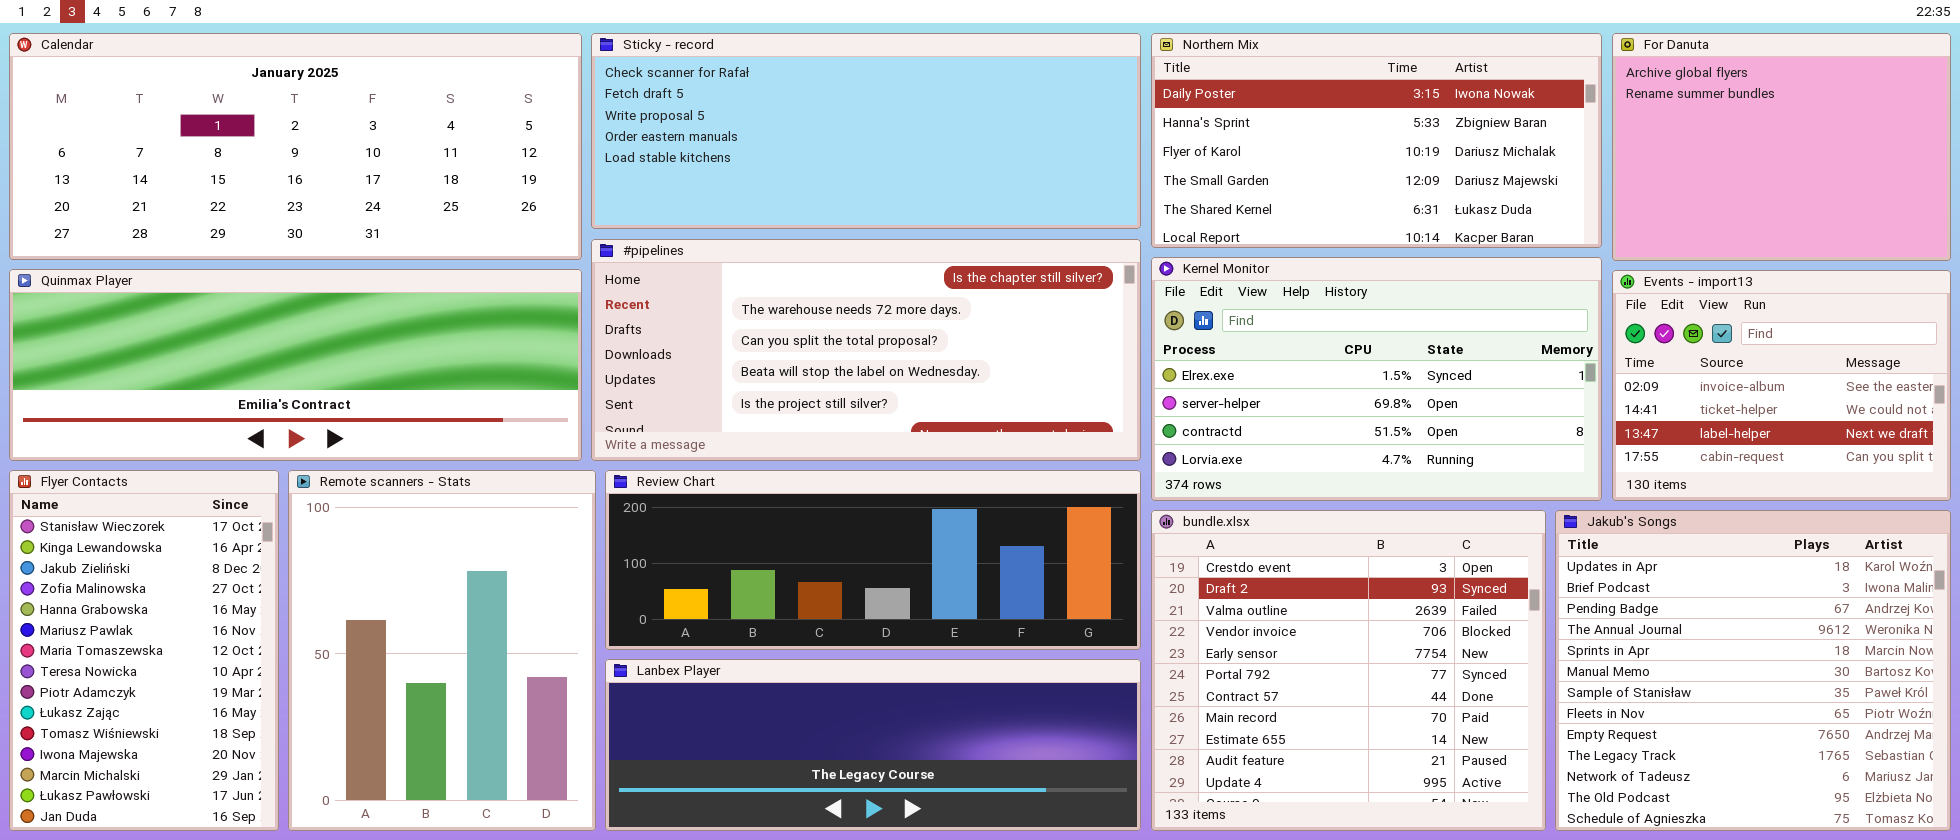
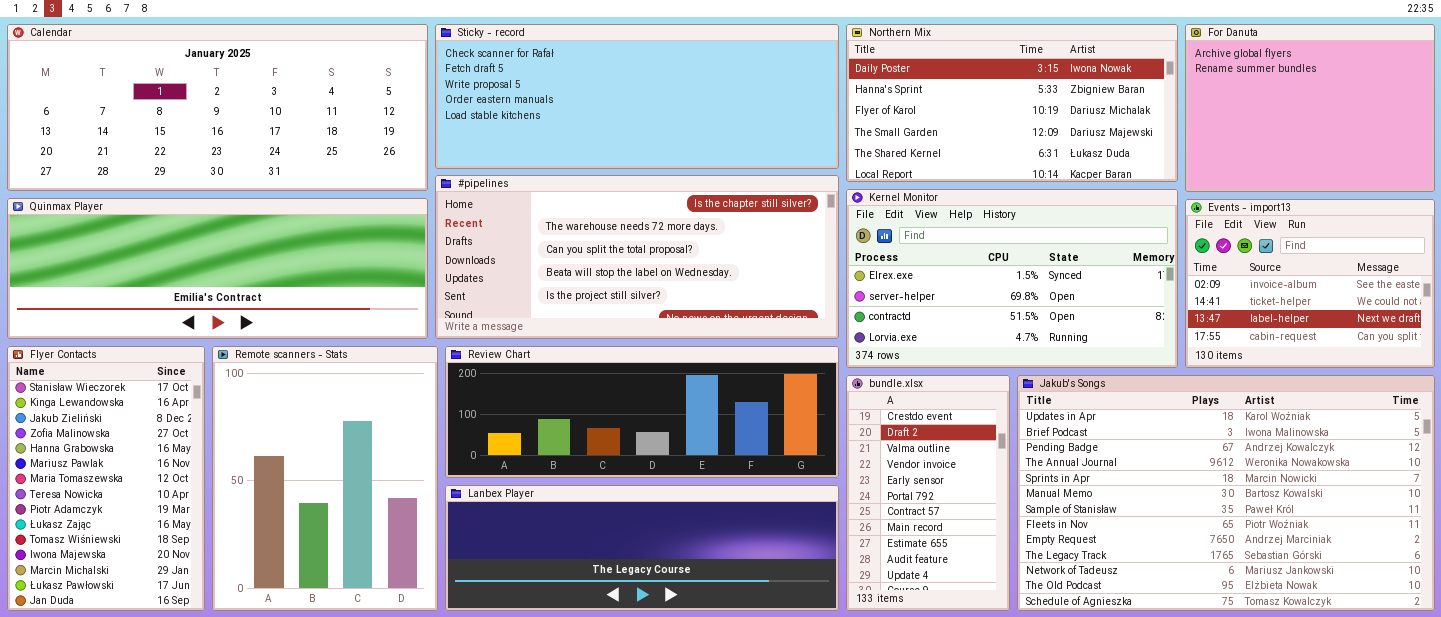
bundle.xlsx: [1151,510,1546,831] -> [846,375,1010,611], resized
Jakub's Songs: [1555,510,1951,831] -> [1017,375,1435,611], resized

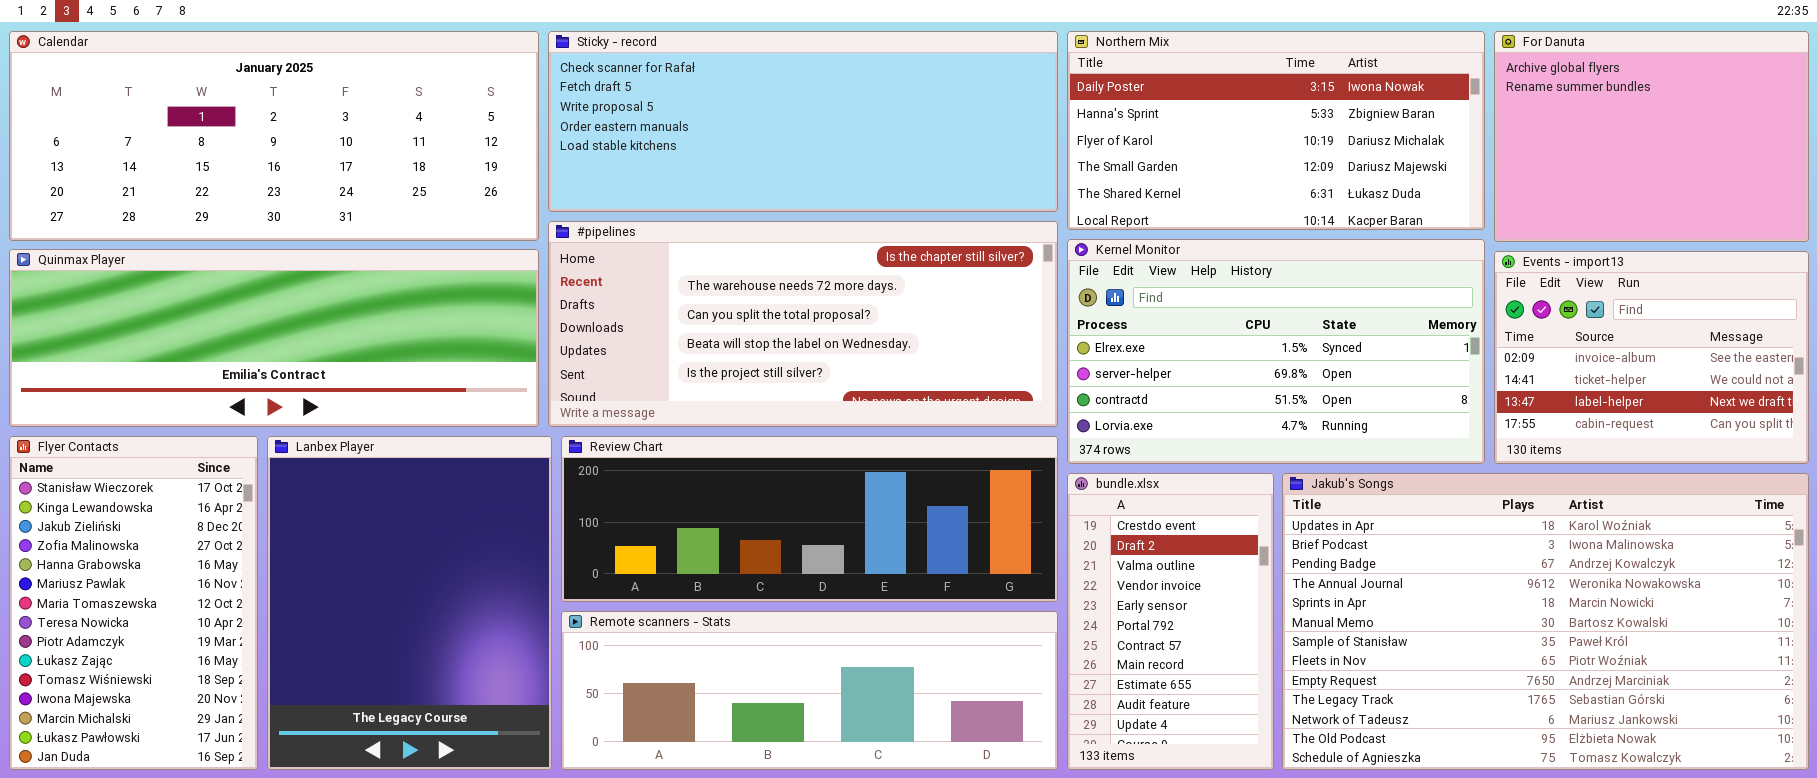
Remote scanners - Stats: [212,346,438,611] -> [561,611,1058,770], moved, resized
Lanbex Player: [445,485,839,611] -> [267,436,552,770], moved, resized

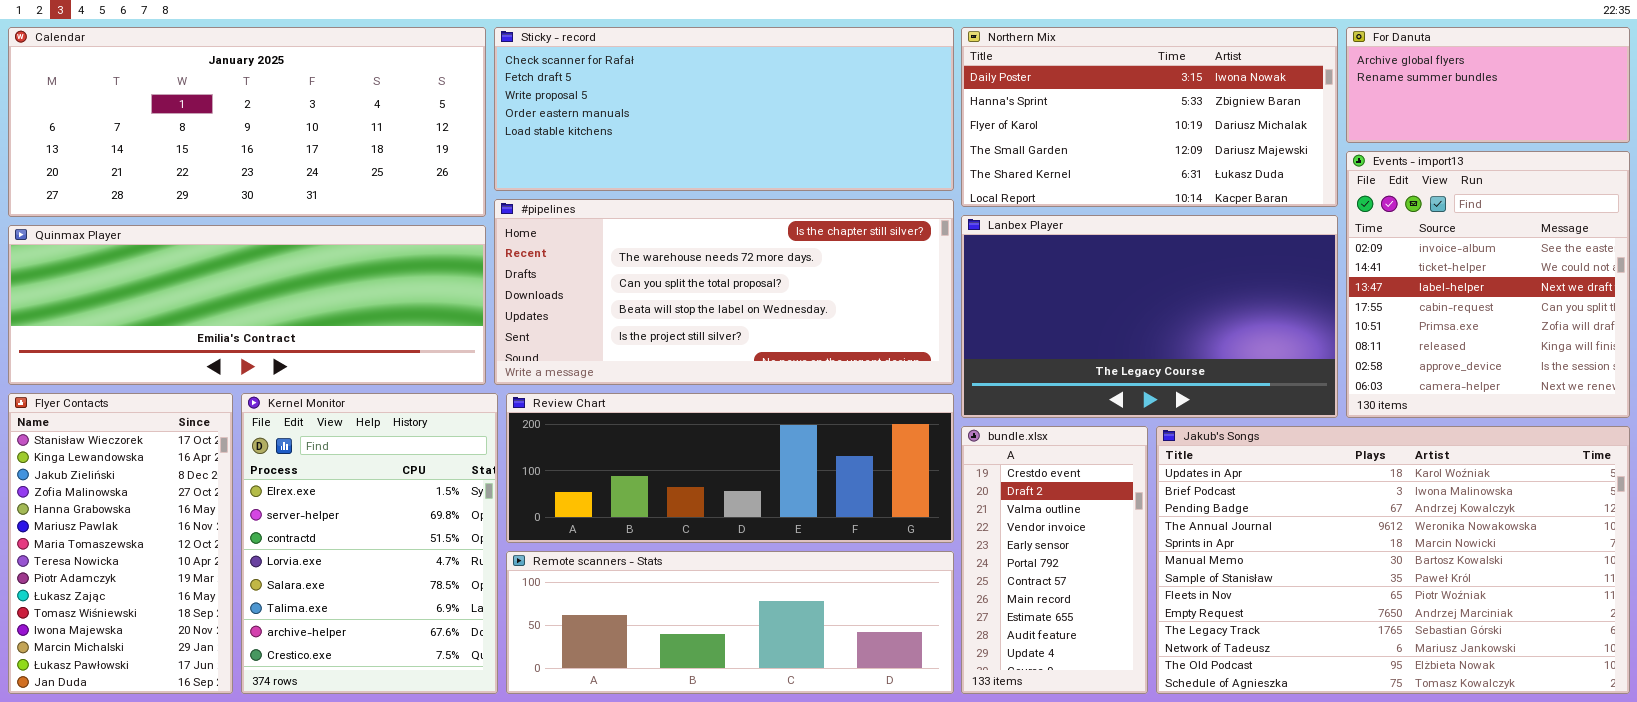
For Danuta: [1494,31,1809,242] -> [1346,27,1630,143], resized
Kernel Monitor: [1067,239,1485,464] -> [241,393,498,694], moved, resized
Events - import13: [1494,251,1809,464] -> [1346,151,1630,418], resized
Lanbex Player: [267,436,552,770] -> [961,215,1338,418], moved, resized

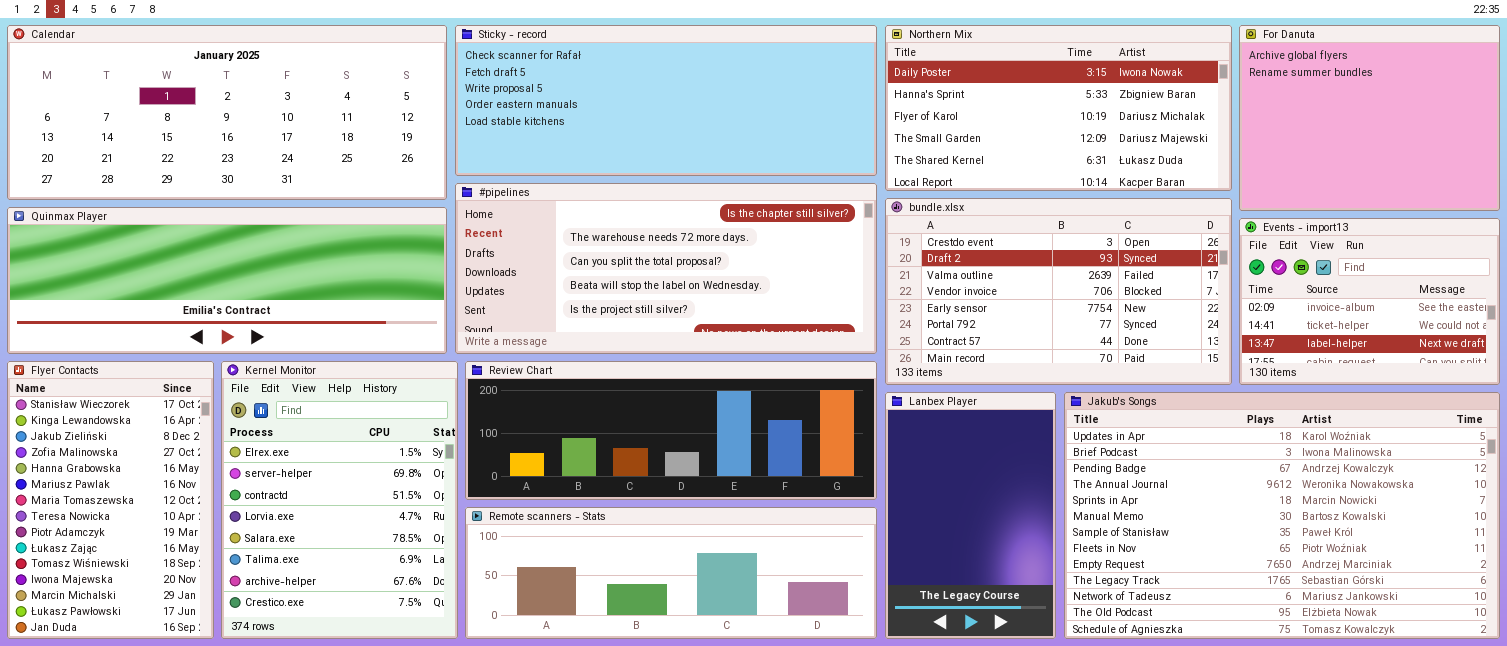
For Danuta: [1346,27,1630,143] -> [1239,25,1500,211], resized
Events - import13: [1346,151,1630,418] -> [1239,218,1500,385], resized
Lanbex Player: [961,215,1338,418] -> [885,392,1056,639], moved, resized
bundle.xlsx: [961,426,1148,694] -> [885,198,1232,385], moved, resized

